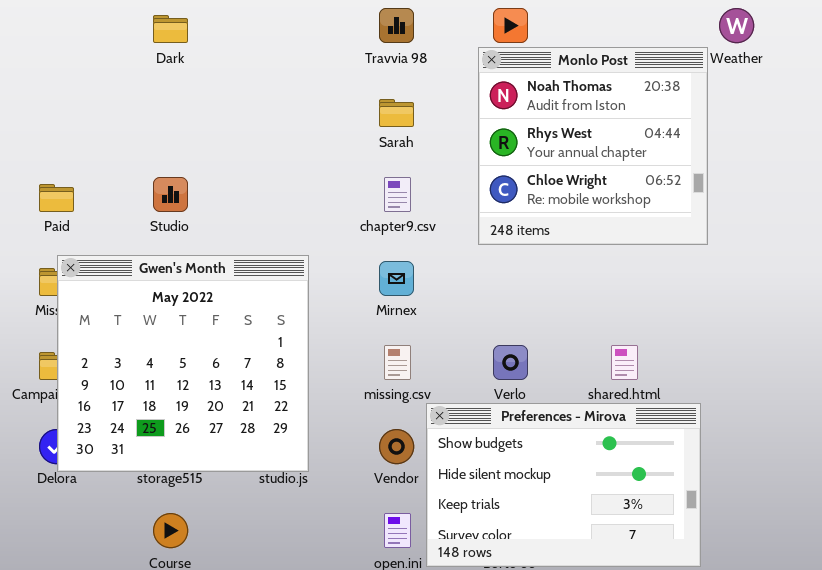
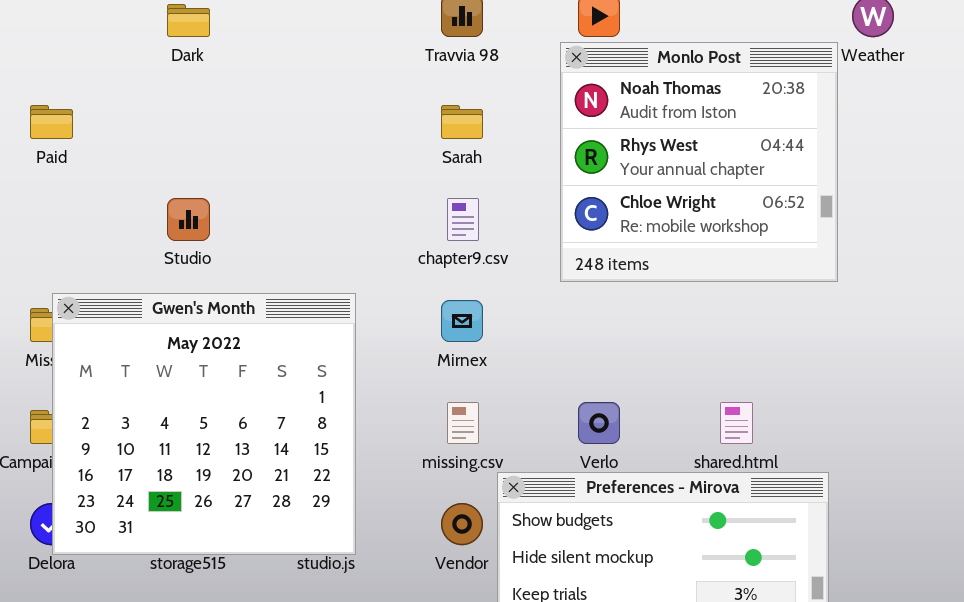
Paid: [39,184,74,212] -> [30,105,73,139], moved

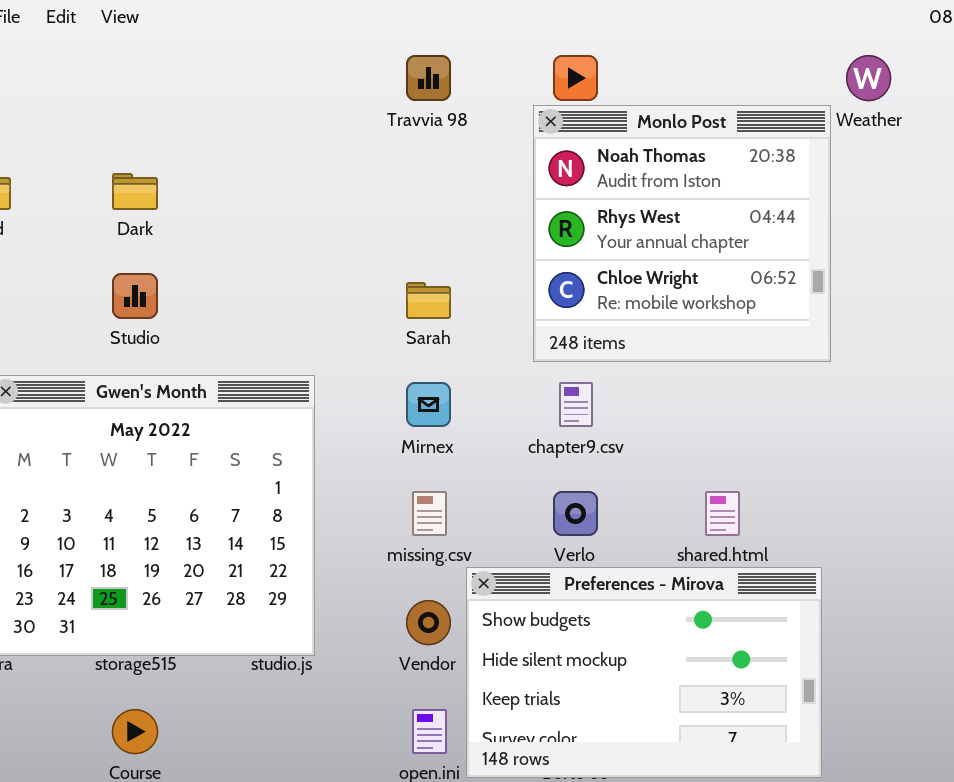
Dark: [167,4,210,37] -> [112,173,158,210], moved
Sarah: [441,105,483,139] -> [406,282,451,319], moved
chapter9.csv: [447,198,479,241] -> [559,382,593,427], moved

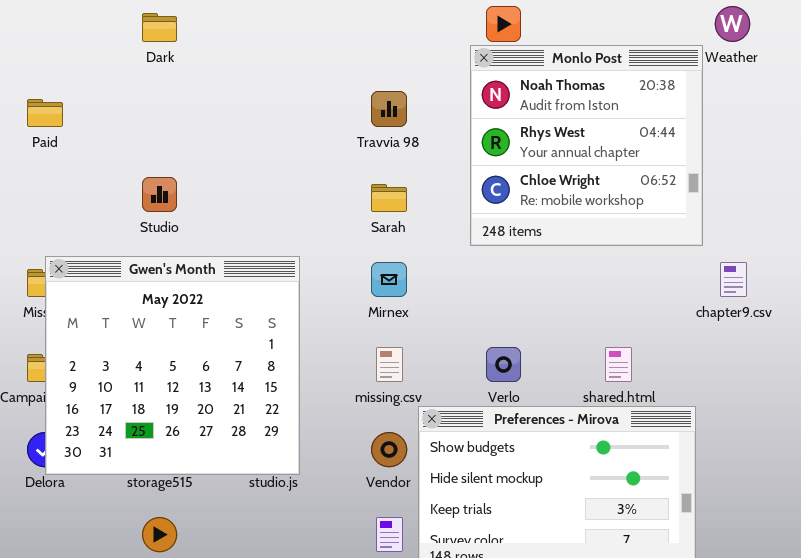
Travvia 98: [406,55,451,101] -> [371,91,407,127], moved
Dark: [112,173,158,210] -> [142,13,177,42], moved
chapter9.csv: [559,382,593,427] -> [720,262,747,297], moved

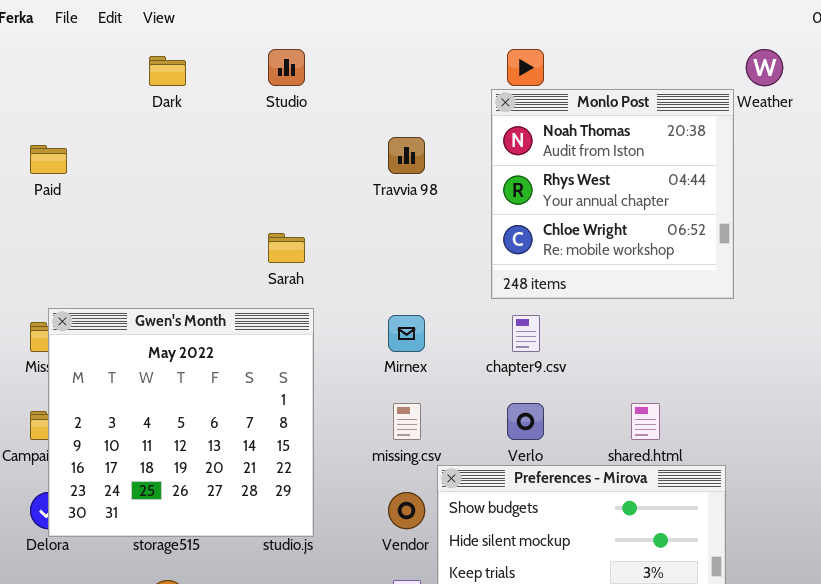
Studio: [142,177,177,212] -> [268,49,305,86], moved
Sarah: [371,184,407,212] -> [268,233,305,263], moved
chapter9.csv: [720,262,747,297] -> [512,315,540,352], moved

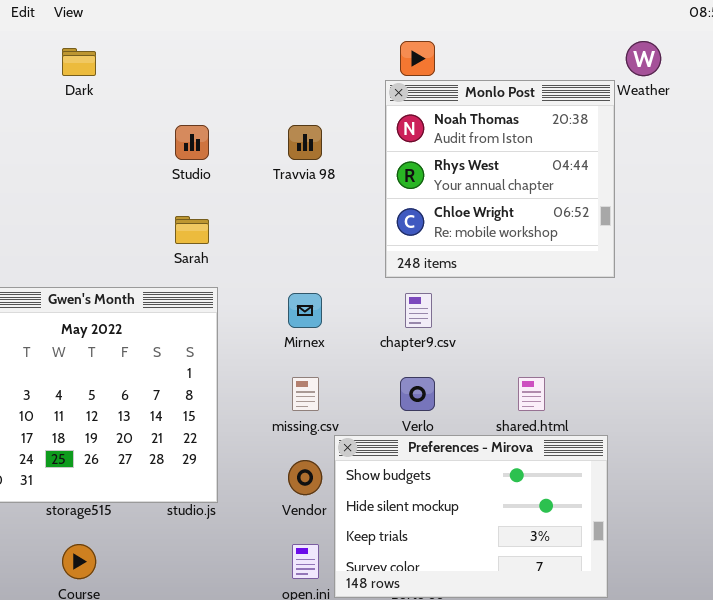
Studio: [268,49,305,86] -> [175,125,209,160], moved

